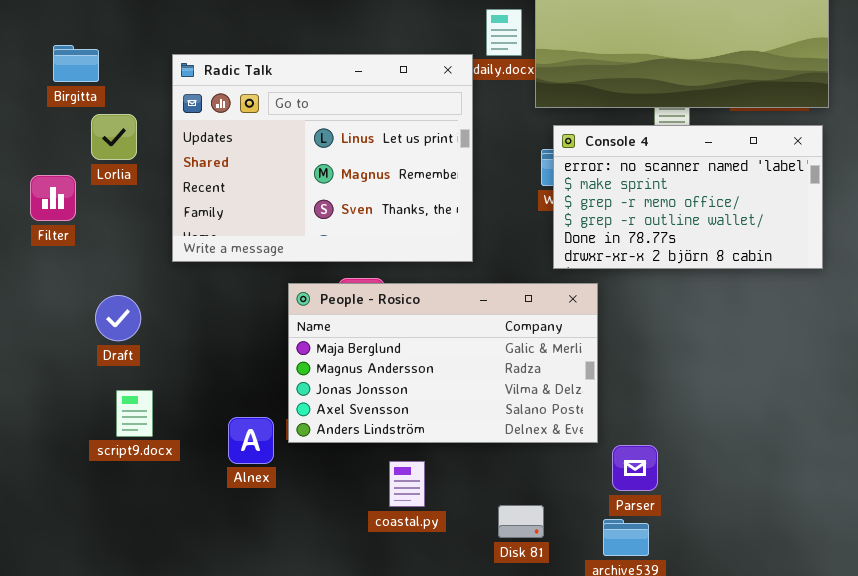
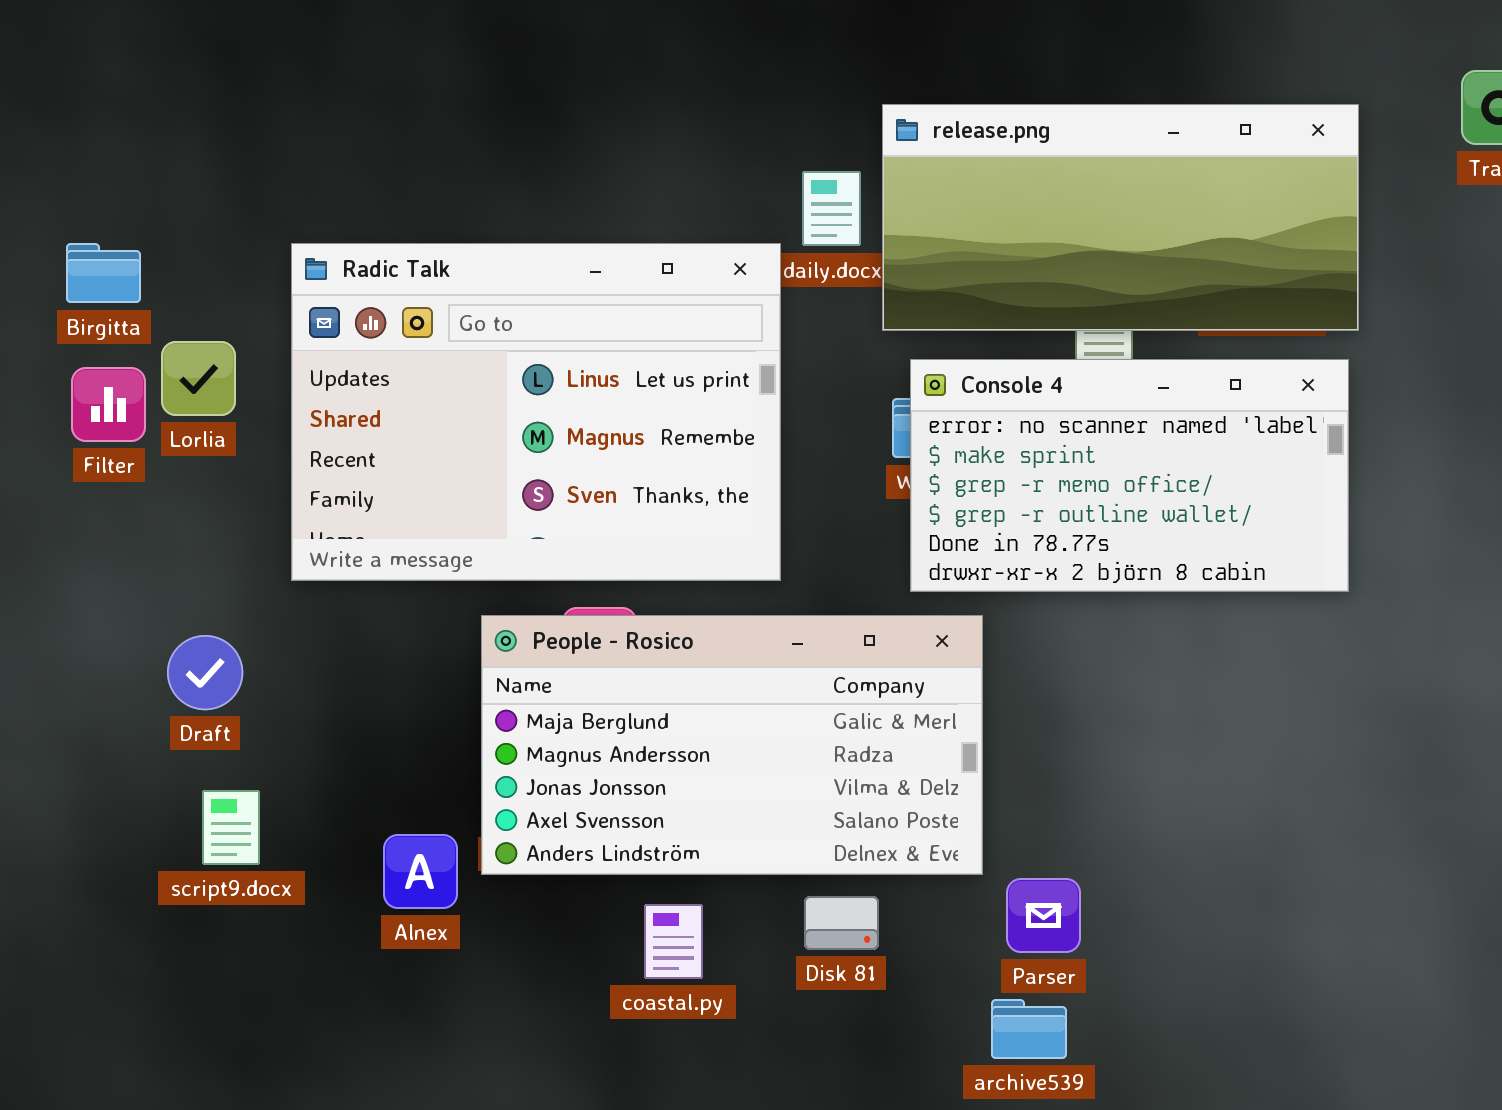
Birgitta: [53,45,99,82] -> [66,243,141,303], moved
Filter: [30,175,76,221] -> [71,367,146,442], moved
Disk 81: [498,505,544,538] -> [804,896,879,950], moved

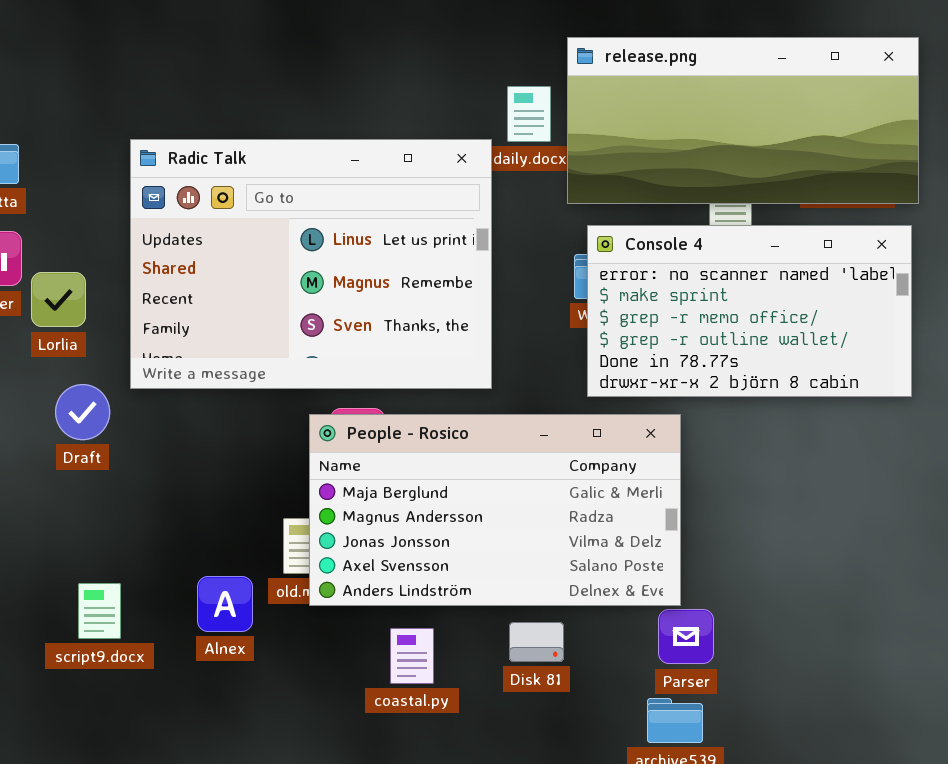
Lorlia: [161,341,236,416] -> [31,272,86,327], moved
People - Rosico: [481,615,983,875] -> [309,414,681,606], moved
Draft: [167,635,243,710] -> [55,384,110,440], moved
script9.docx: [202,790,260,865] -> [78,583,121,639], moved

